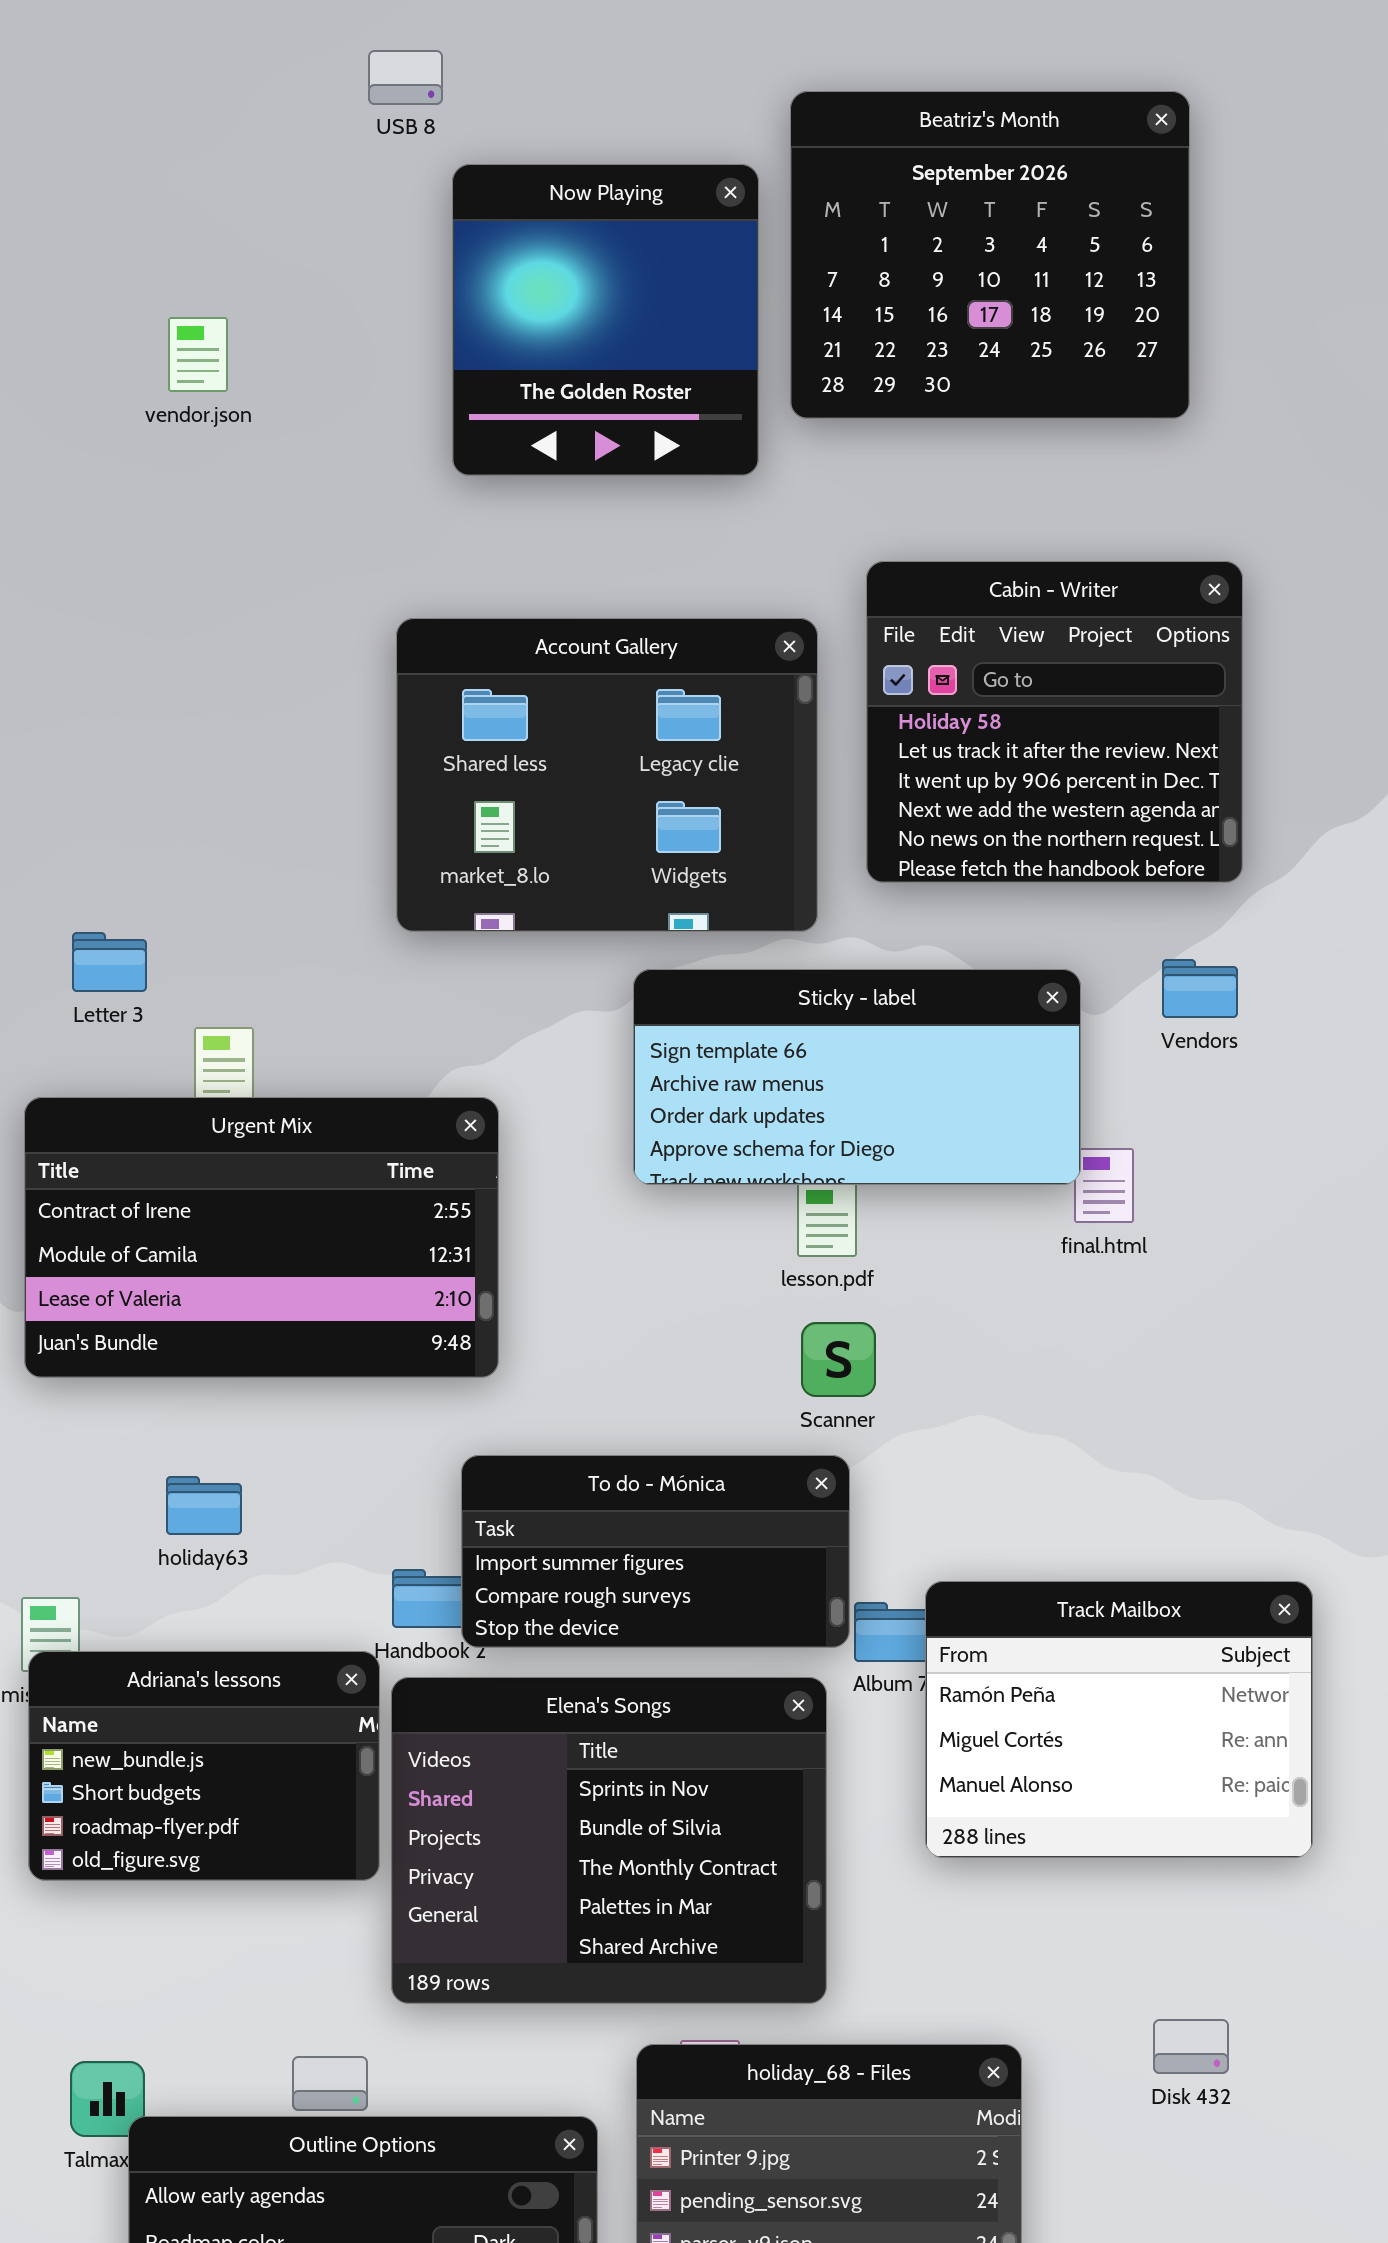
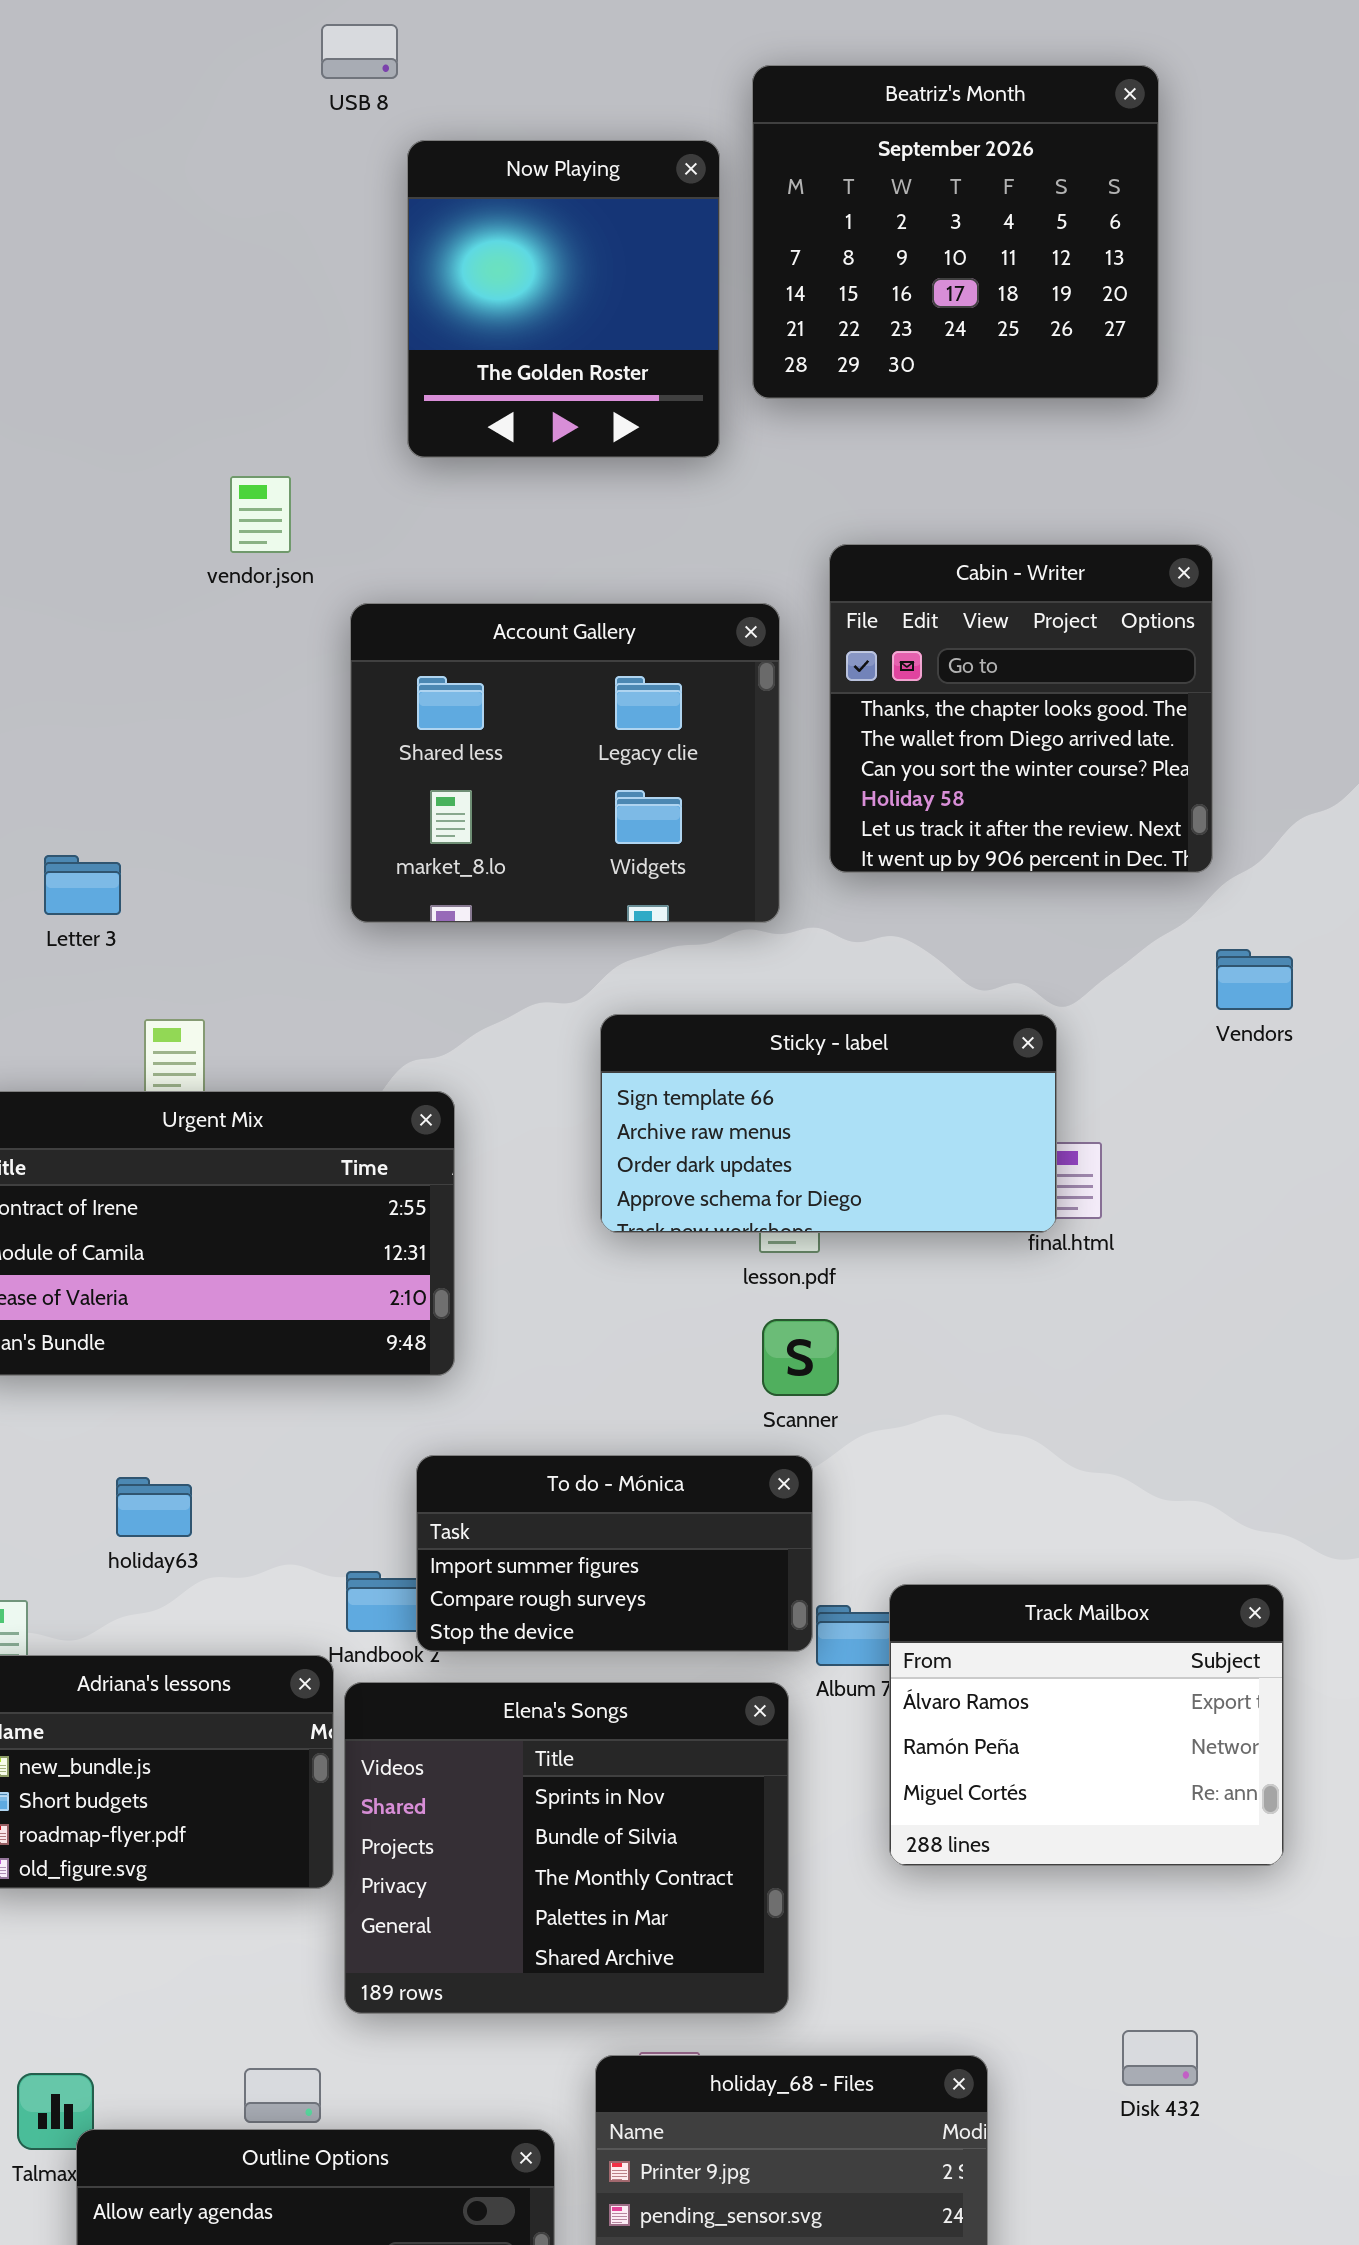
vendor.json: [168,317,228,392] -> [230,476,291,553], moved
Cabin - Writer: [866,561,1243,883] -> [829,544,1213,873], scrolled up 3 rows
Letter 3: [72,932,147,992] -> [44,855,121,915], moved
Vendors: [1162,959,1238,1018] -> [1216,949,1293,1010], moved
Sticky - label: [633,969,1081,1185] -> [600,1014,1057,1233], moved
Track Mailbox: [925,1581,1313,1858] -> [889,1584,1284,1866], scrolled up 1 row

